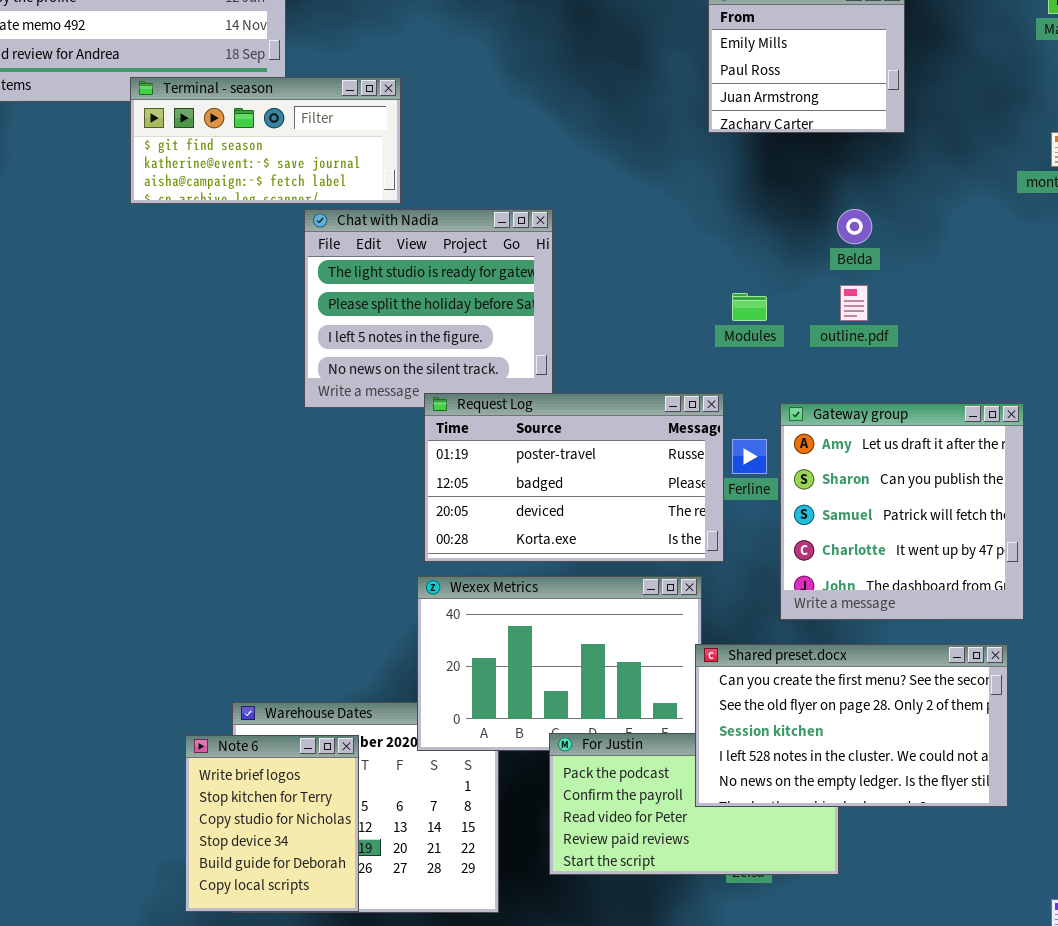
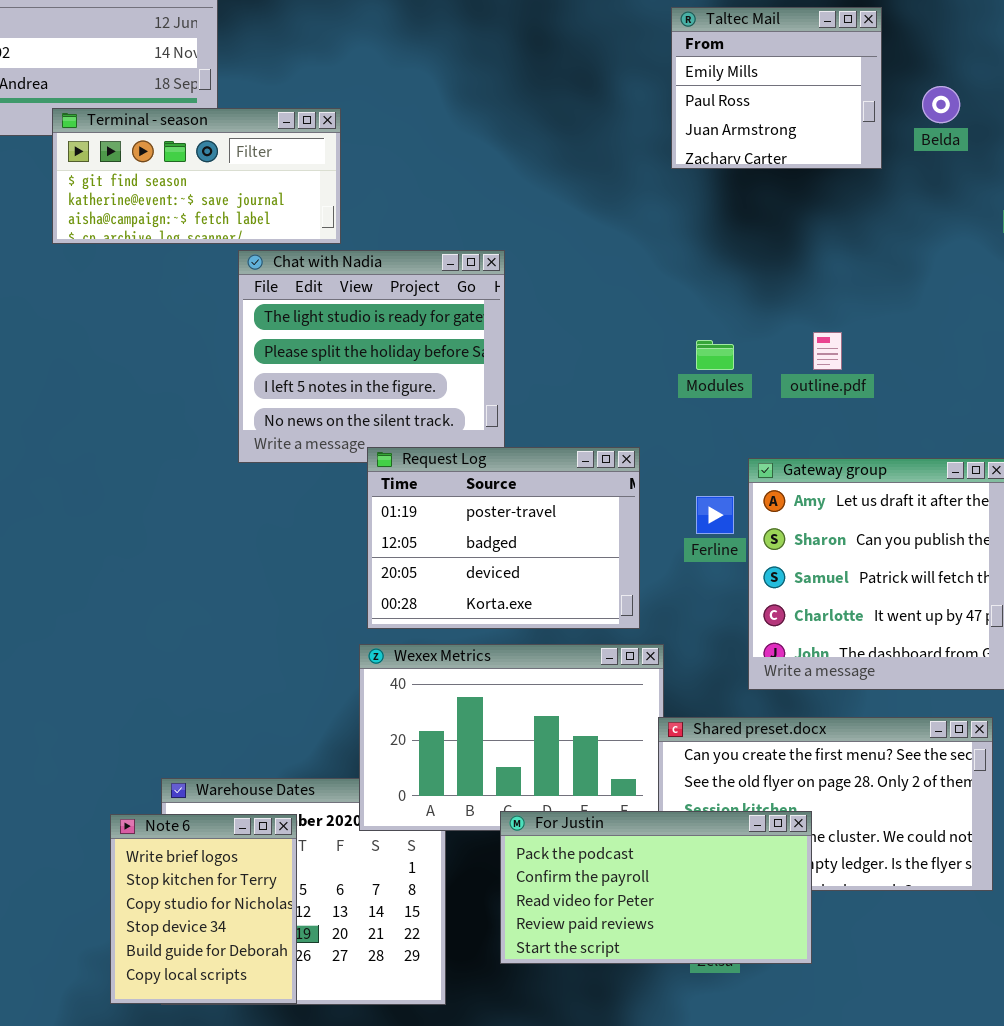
Belda: [837,209,872,244] -> [922,86,960,123], moved
Request Log: [424,393,724,562] -> [367,447,640,629], resized
For Justin: [549,733,839,875] -> [500,811,812,964], raised

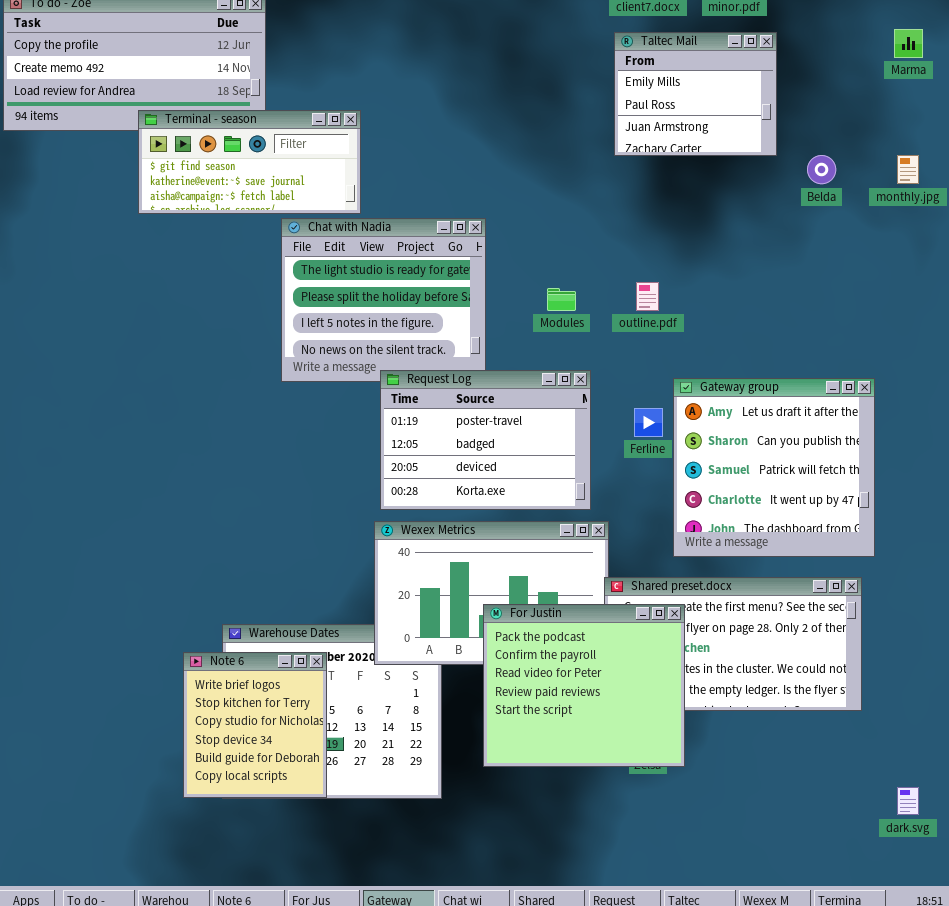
Belda: [922,86,960,123] -> [807,155,836,184], moved
outline.pdf: [813,332,842,370] -> [636,282,659,311], moved
Modules: [696,340,734,370] -> [547,288,576,311], moved
For Justin: [500,811,812,964] -> [483,604,685,767], resized

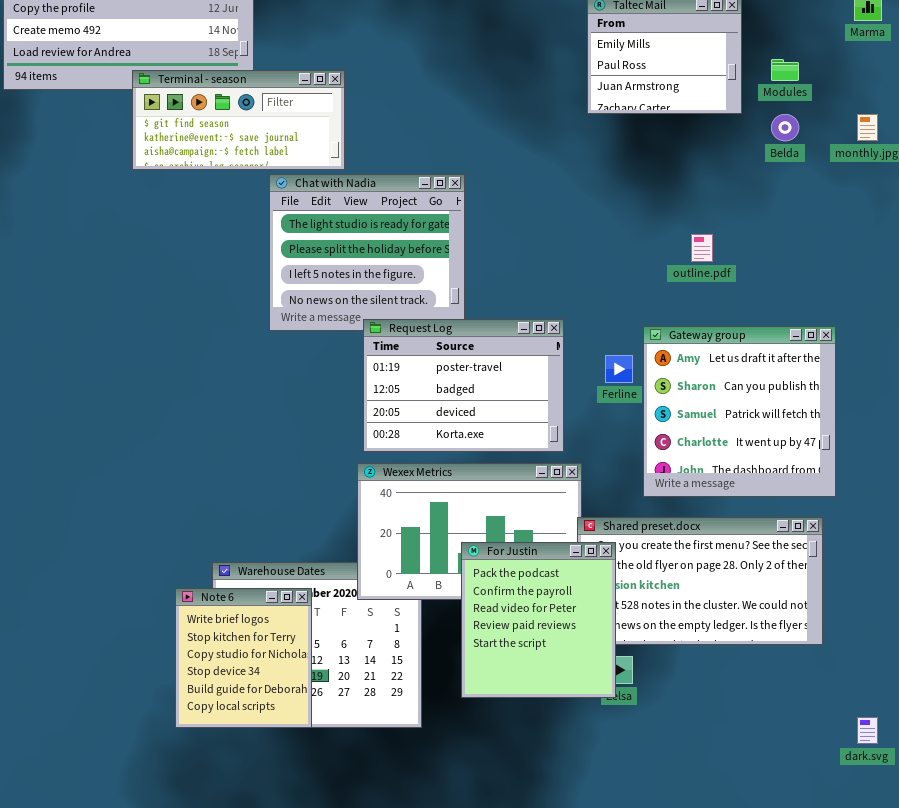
outline.pdf: [636,282,659,311] -> [691,234,713,262], moved
Modules: [547,288,576,311] -> [771,59,799,81], moved
For Justin: [483,604,685,767] -> [461,542,616,698], resized

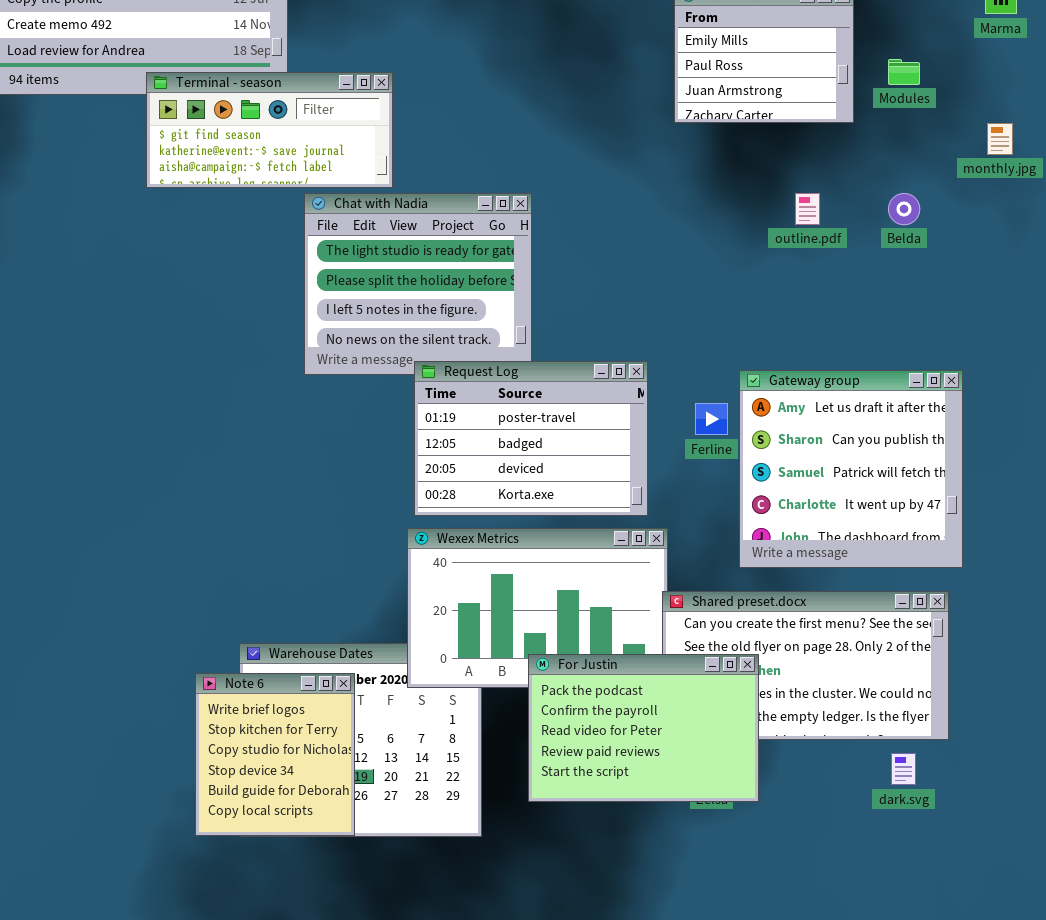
Belda: [771,114,799,141] -> [888,193,920,225], moved
outline.pdf: [691,234,713,262] -> [795,193,820,225], moved
For Justin: [461,542,616,698] -> [528,654,759,802], resized
dark.svg: [857,717,878,744] -> [891,753,916,785], moved

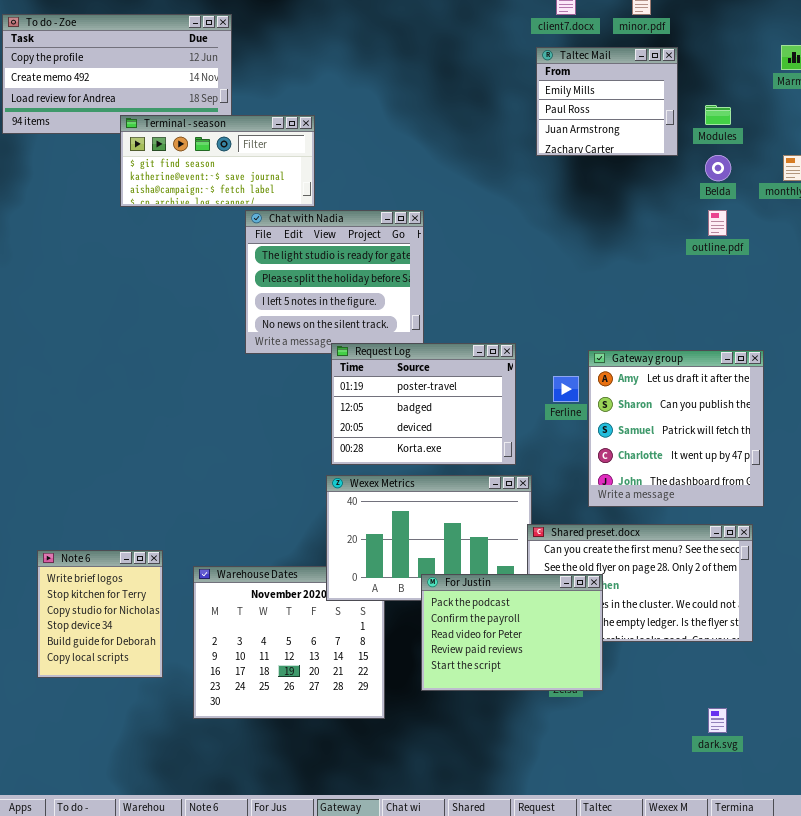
outline.pdf: [795,193,820,225] -> [708,210,727,236], moved
Belda: [888,193,920,225] -> [705,155,731,181], moved
Note 6: [195,673,355,836] -> [37,550,163,678], moved
dark.svg: [891,753,916,785] -> [708,708,727,733], moved

